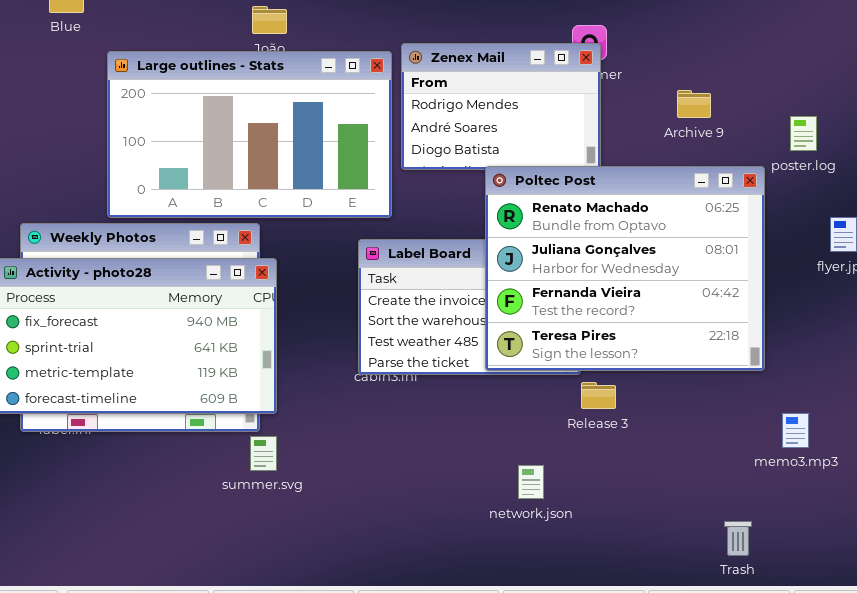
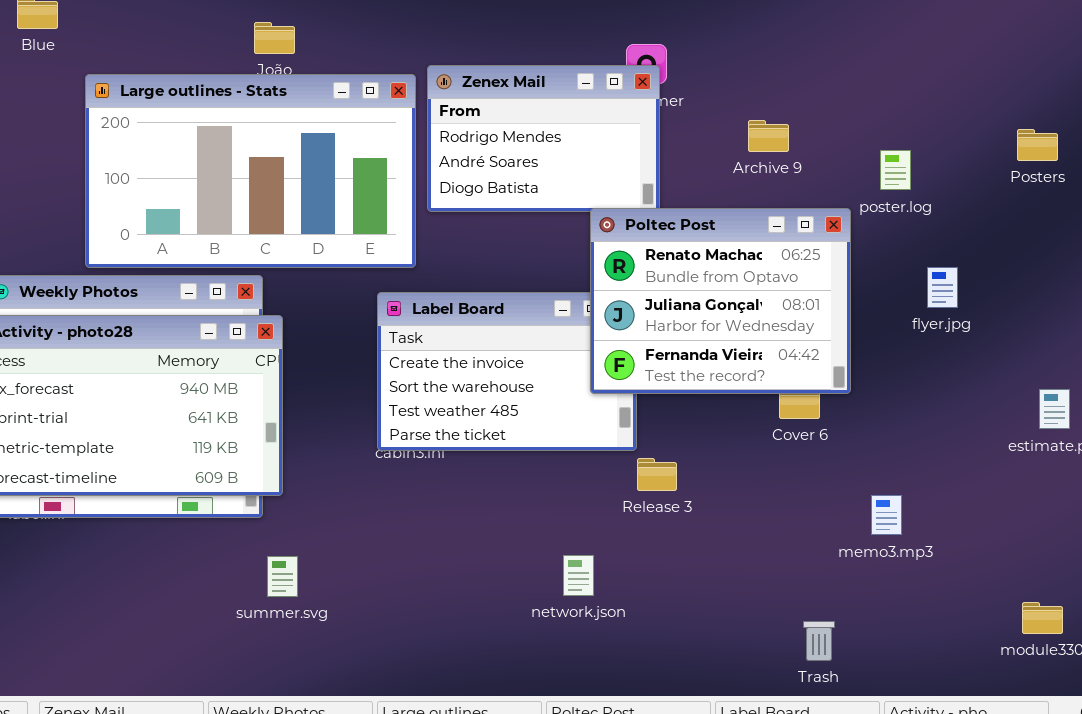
Poltec Post: [485,166,765,371] -> [590,208,851,394], resized
summer.svg: [250,436,277,471] -> [267,556,298,597], moved

